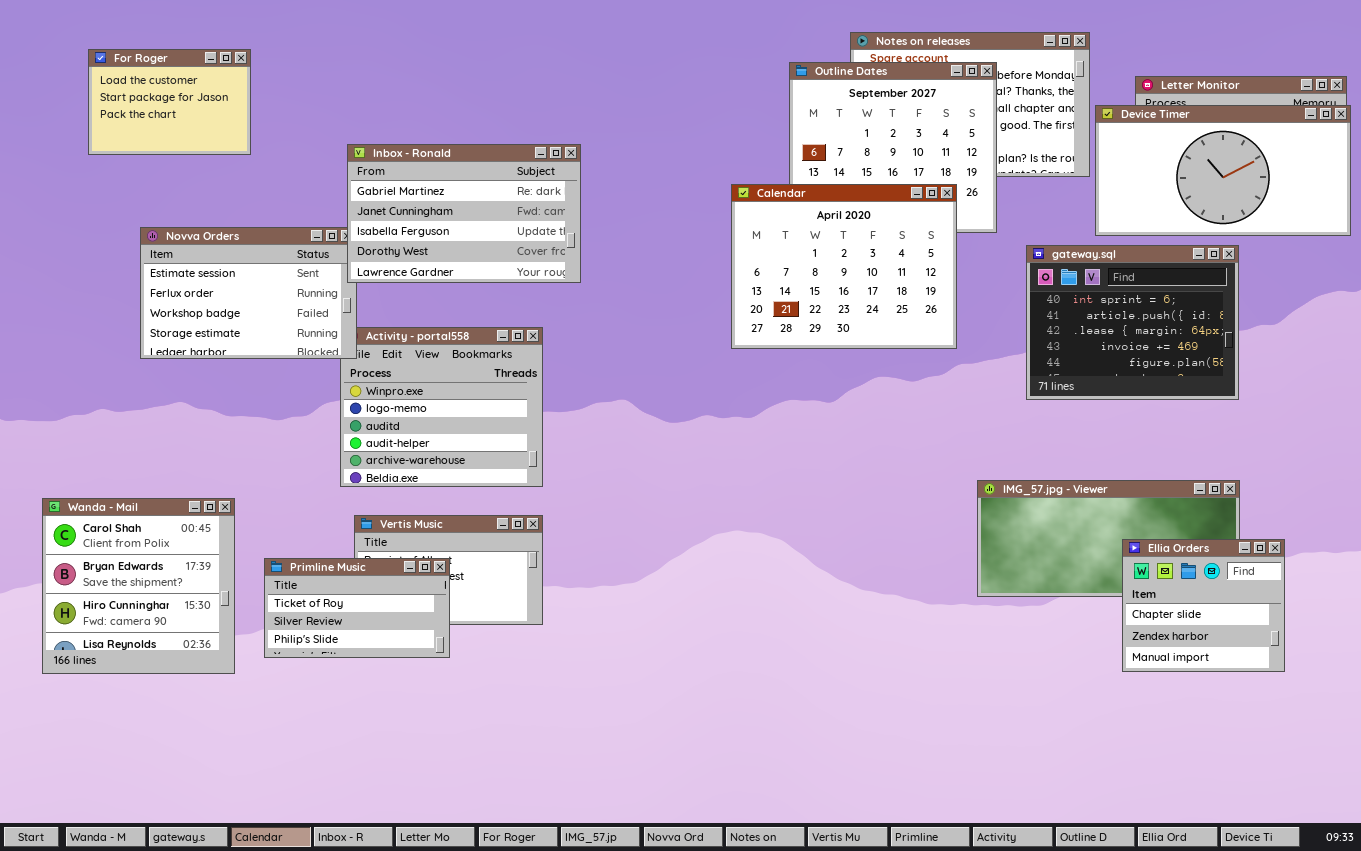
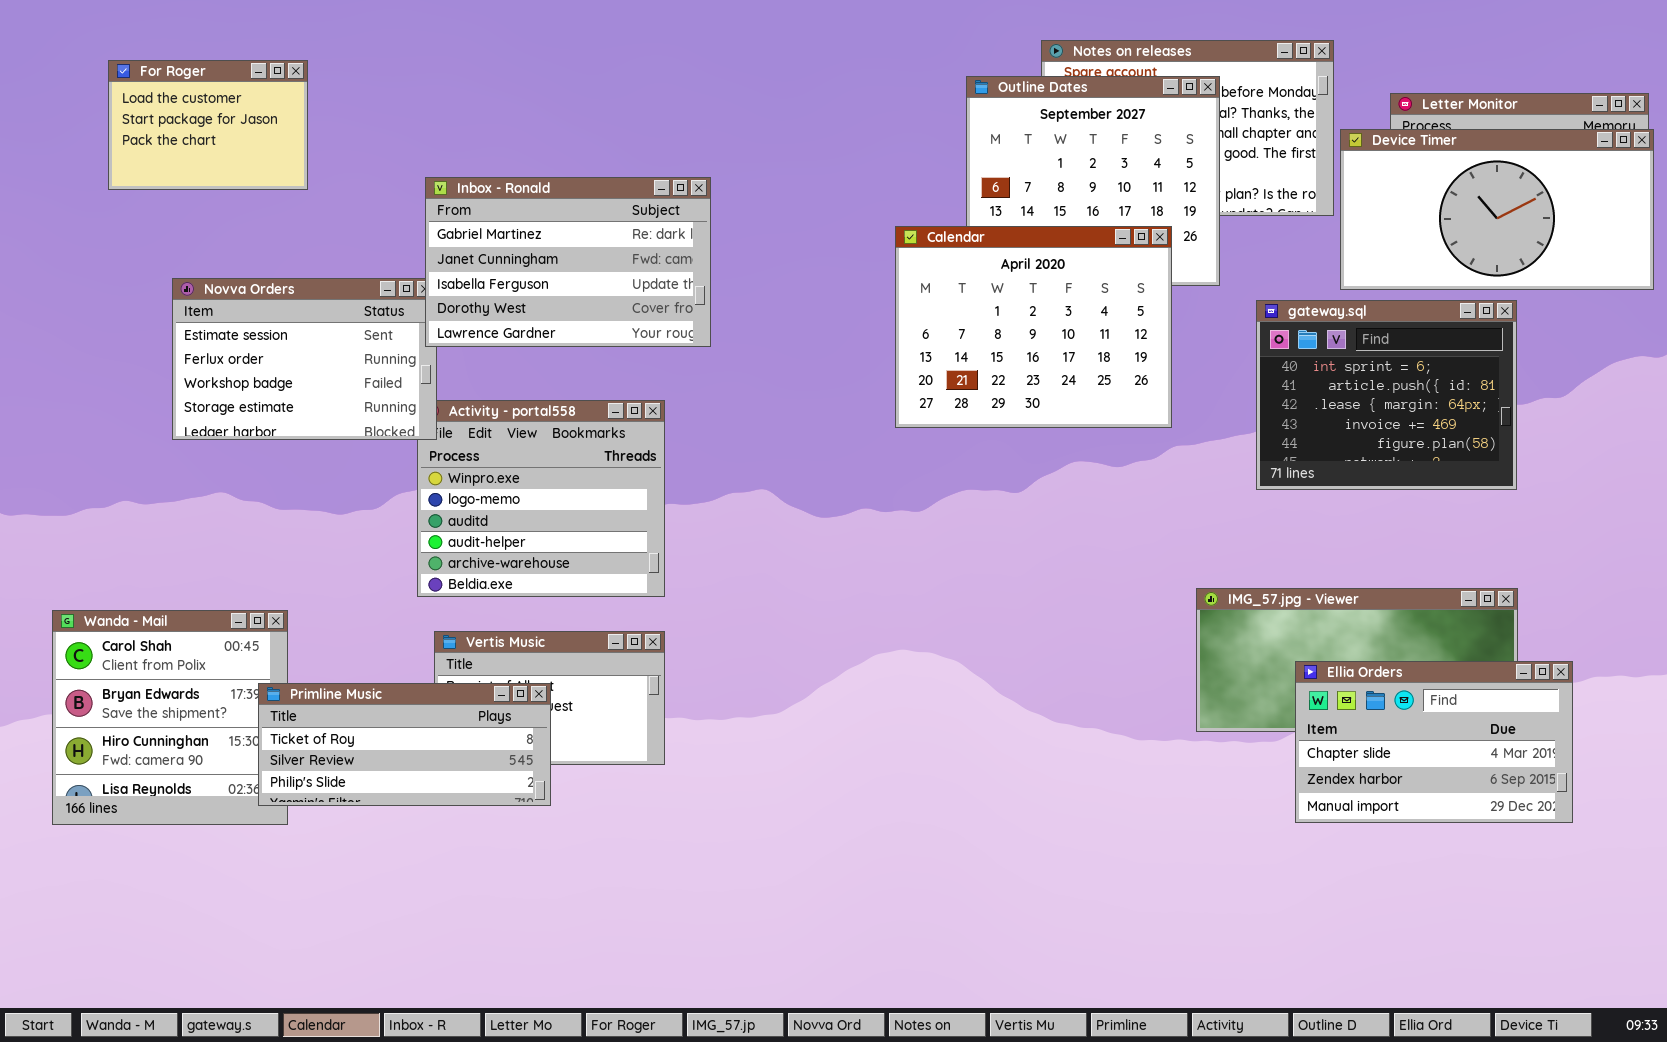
Ellia Orders: [1122,539,1285,672] -> [1295,661,1573,823], resized
Primline Music: [264,558,450,658] -> [258,683,551,806], resized

